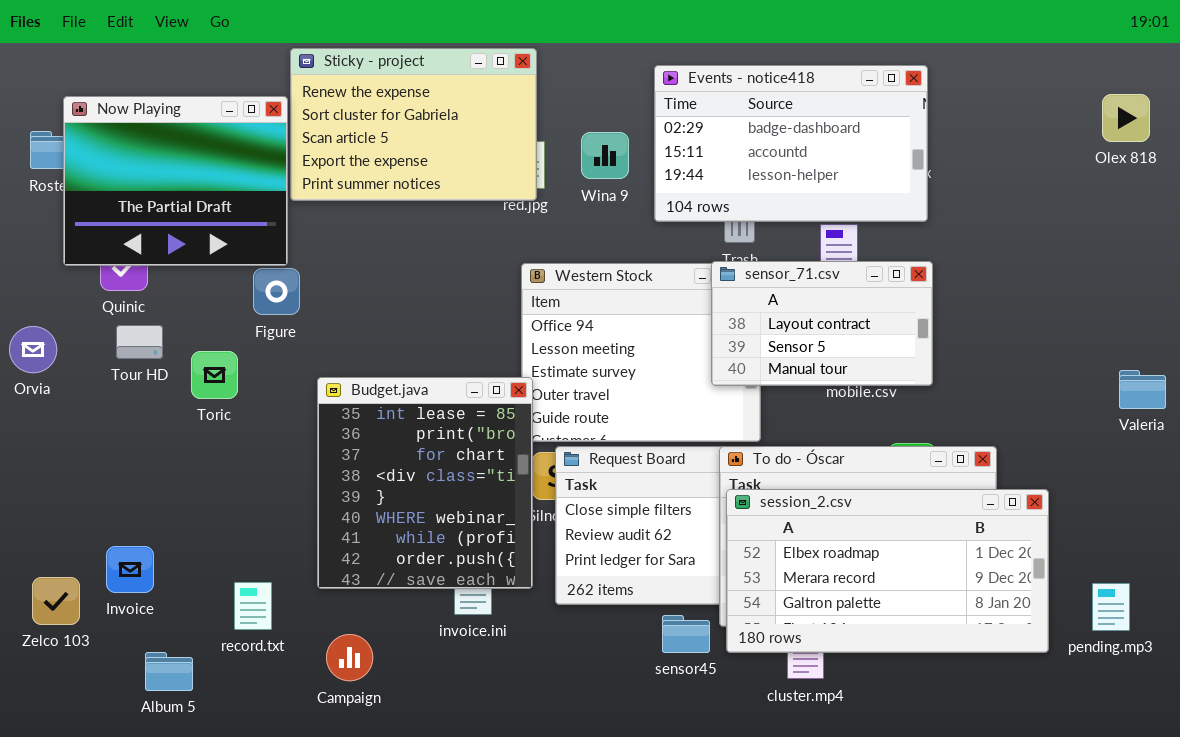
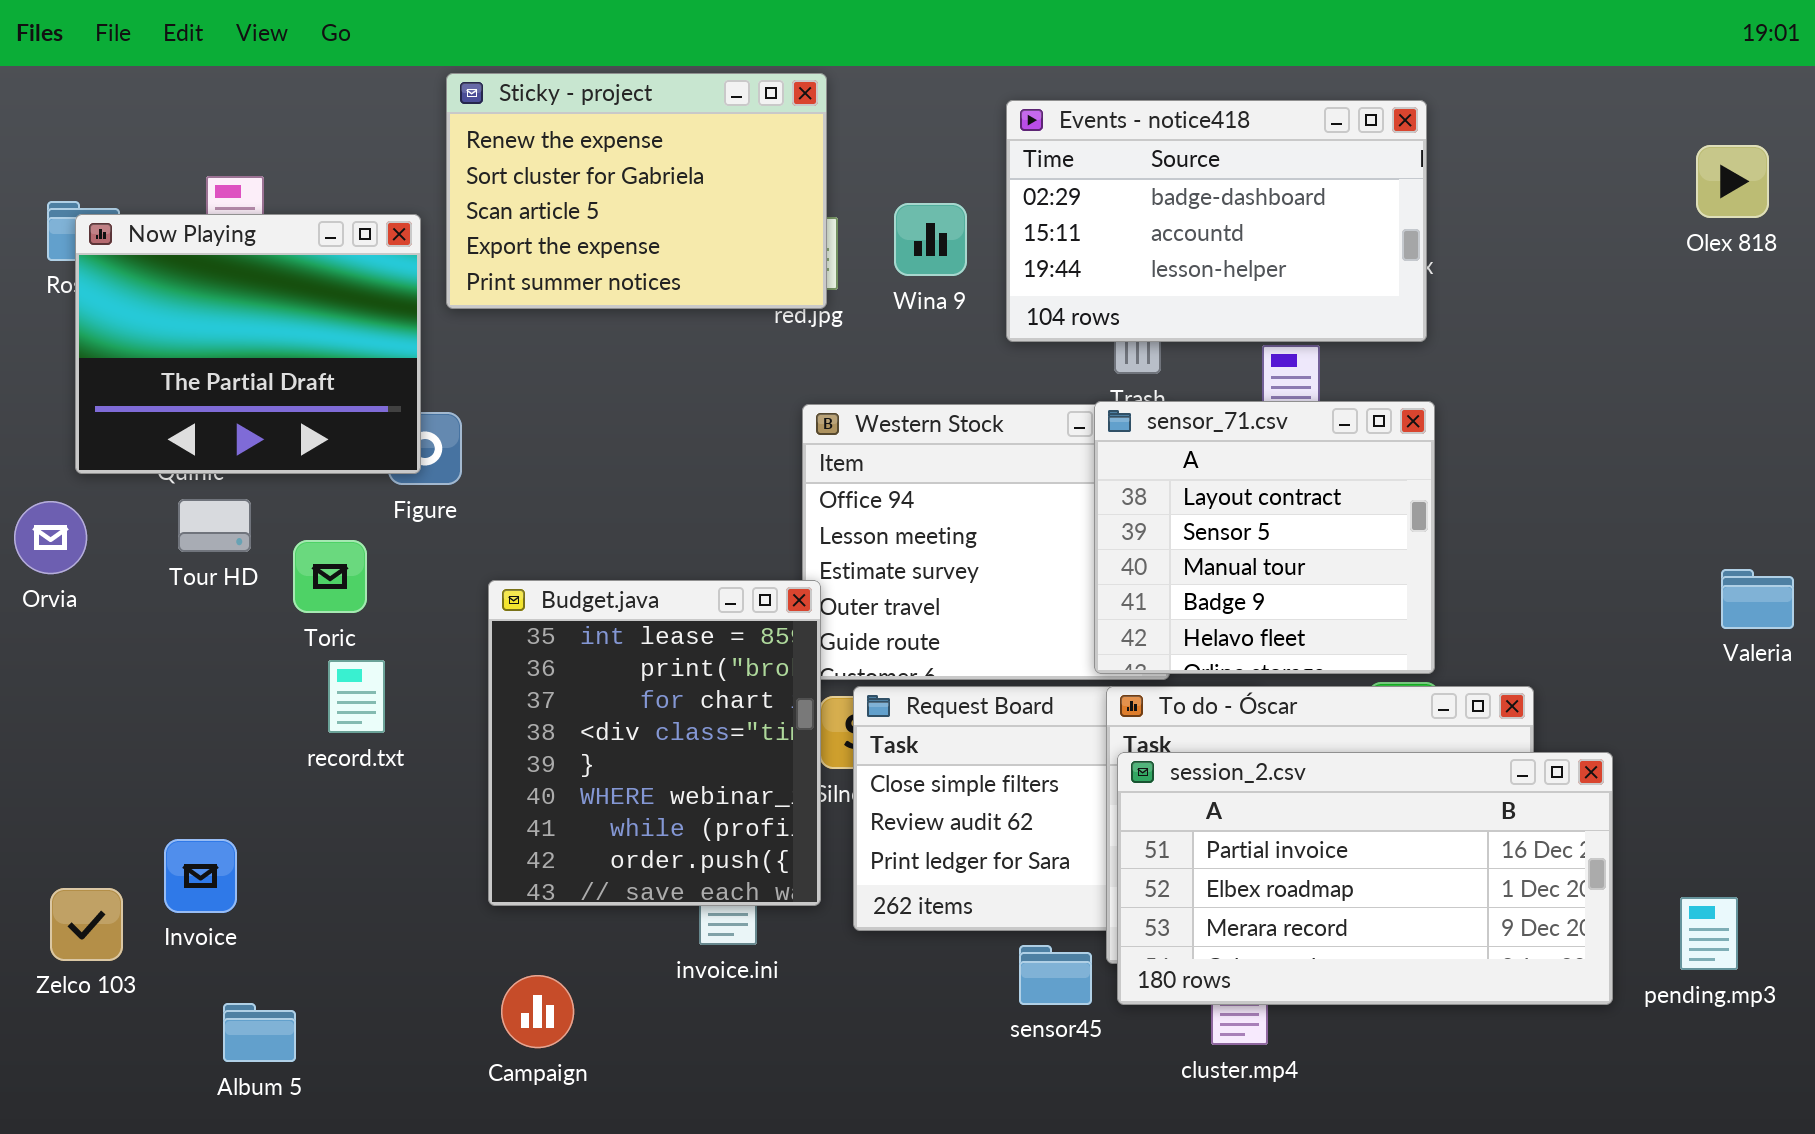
Now Playing: [63,96,288,266] -> [75,214,421,474], moved
sensor_71.csv: [711,261,933,386] -> [1094,401,1435,674], resized
session_2.csv: [726,489,1049,653] -> [1117,752,1613,1005], scrolled up 1 row
record.txt: [234,582,272,630] -> [328,660,385,733], moved

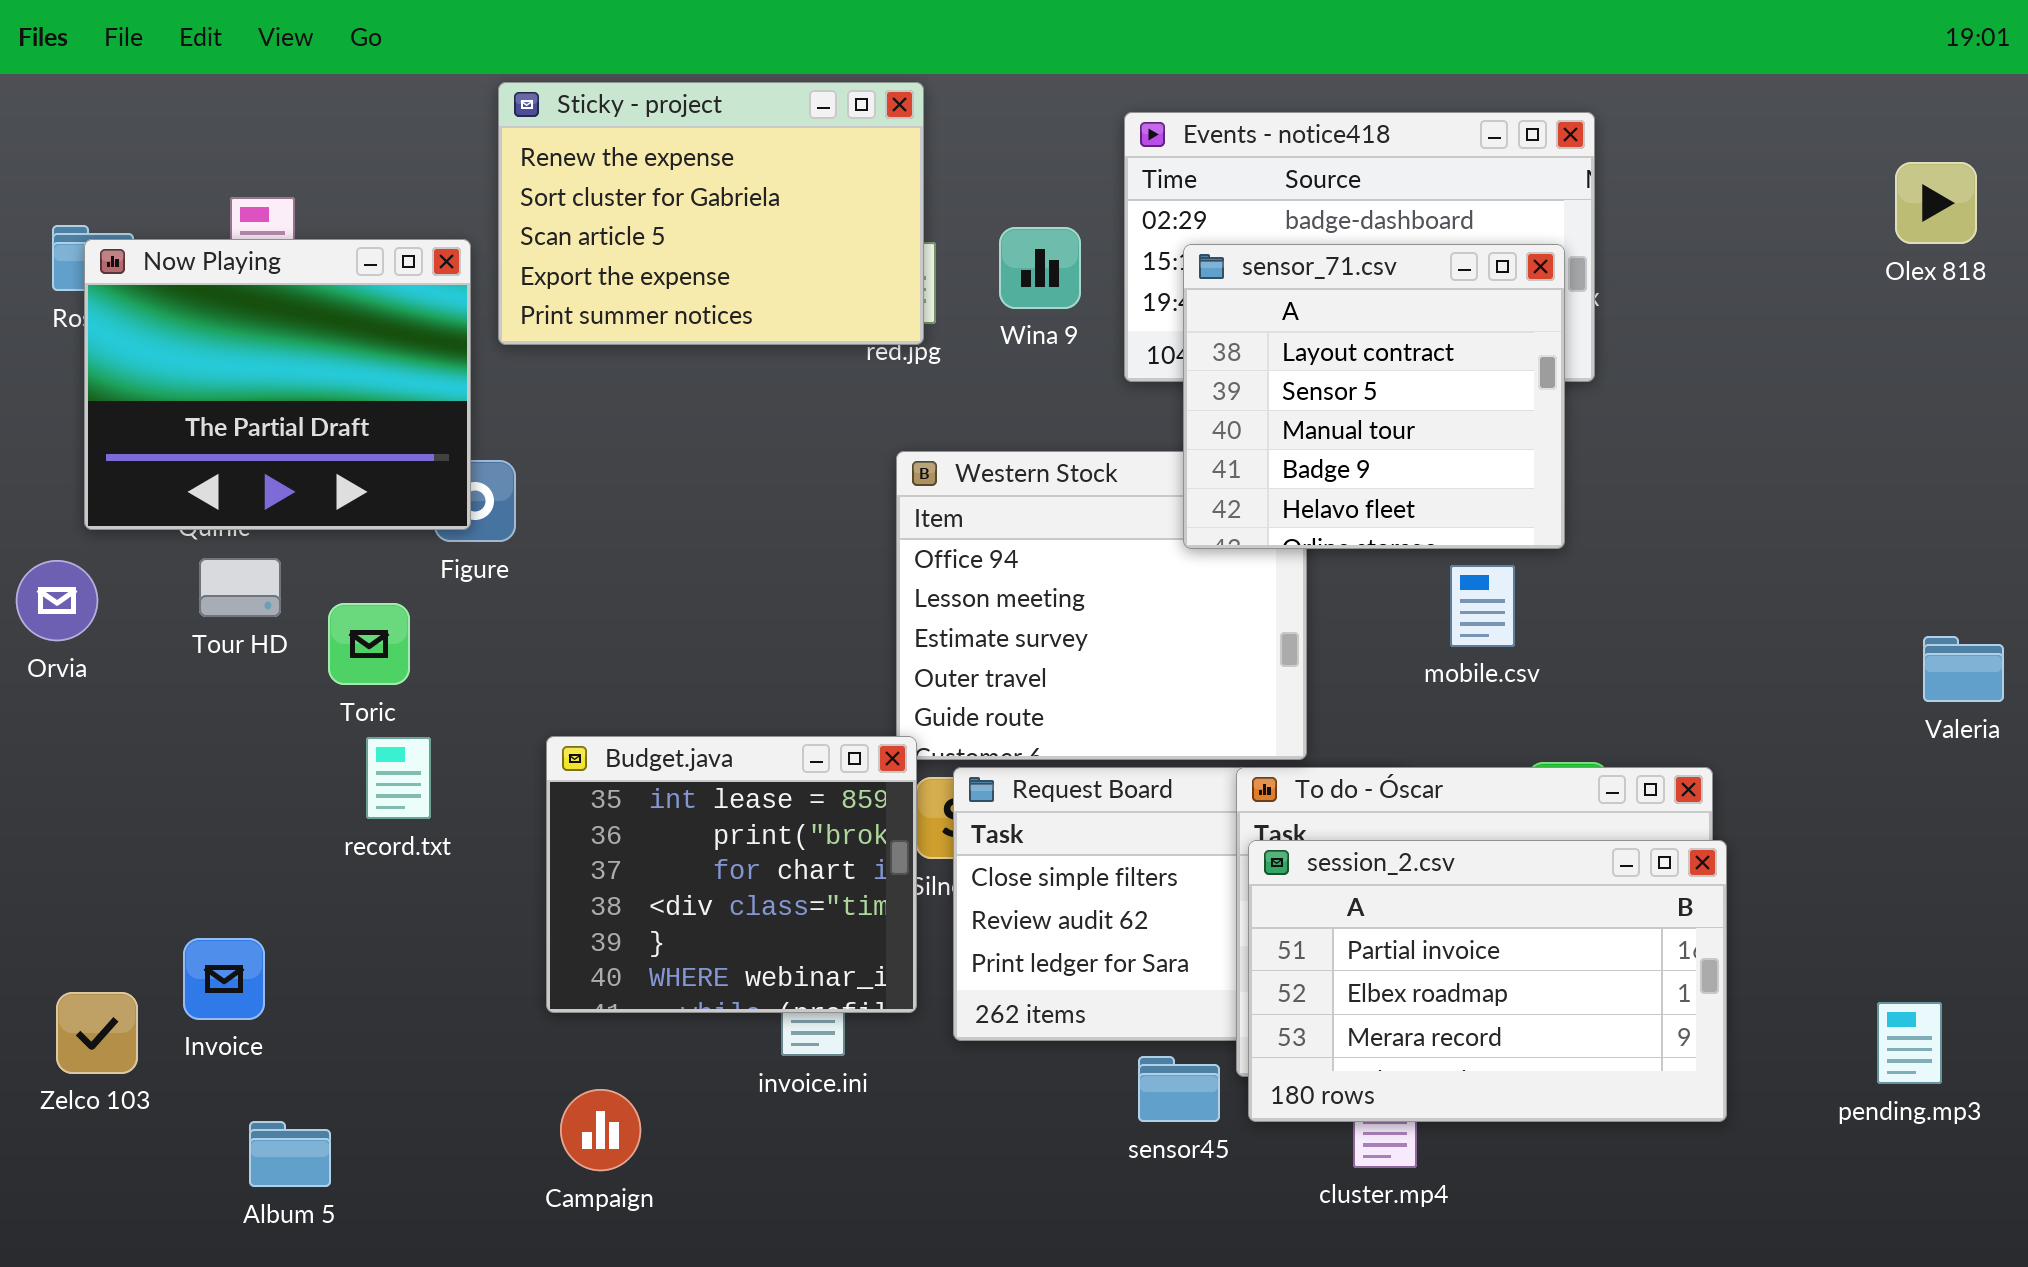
sensor_71.csv: [1094,401,1435,674] -> [1183,244,1565,549], moved
Budget.java: [488,580,821,906] -> [546,736,917,1013], resized
session_2.csv: [1117,752,1613,1005] -> [1248,840,1727,1122], resized

